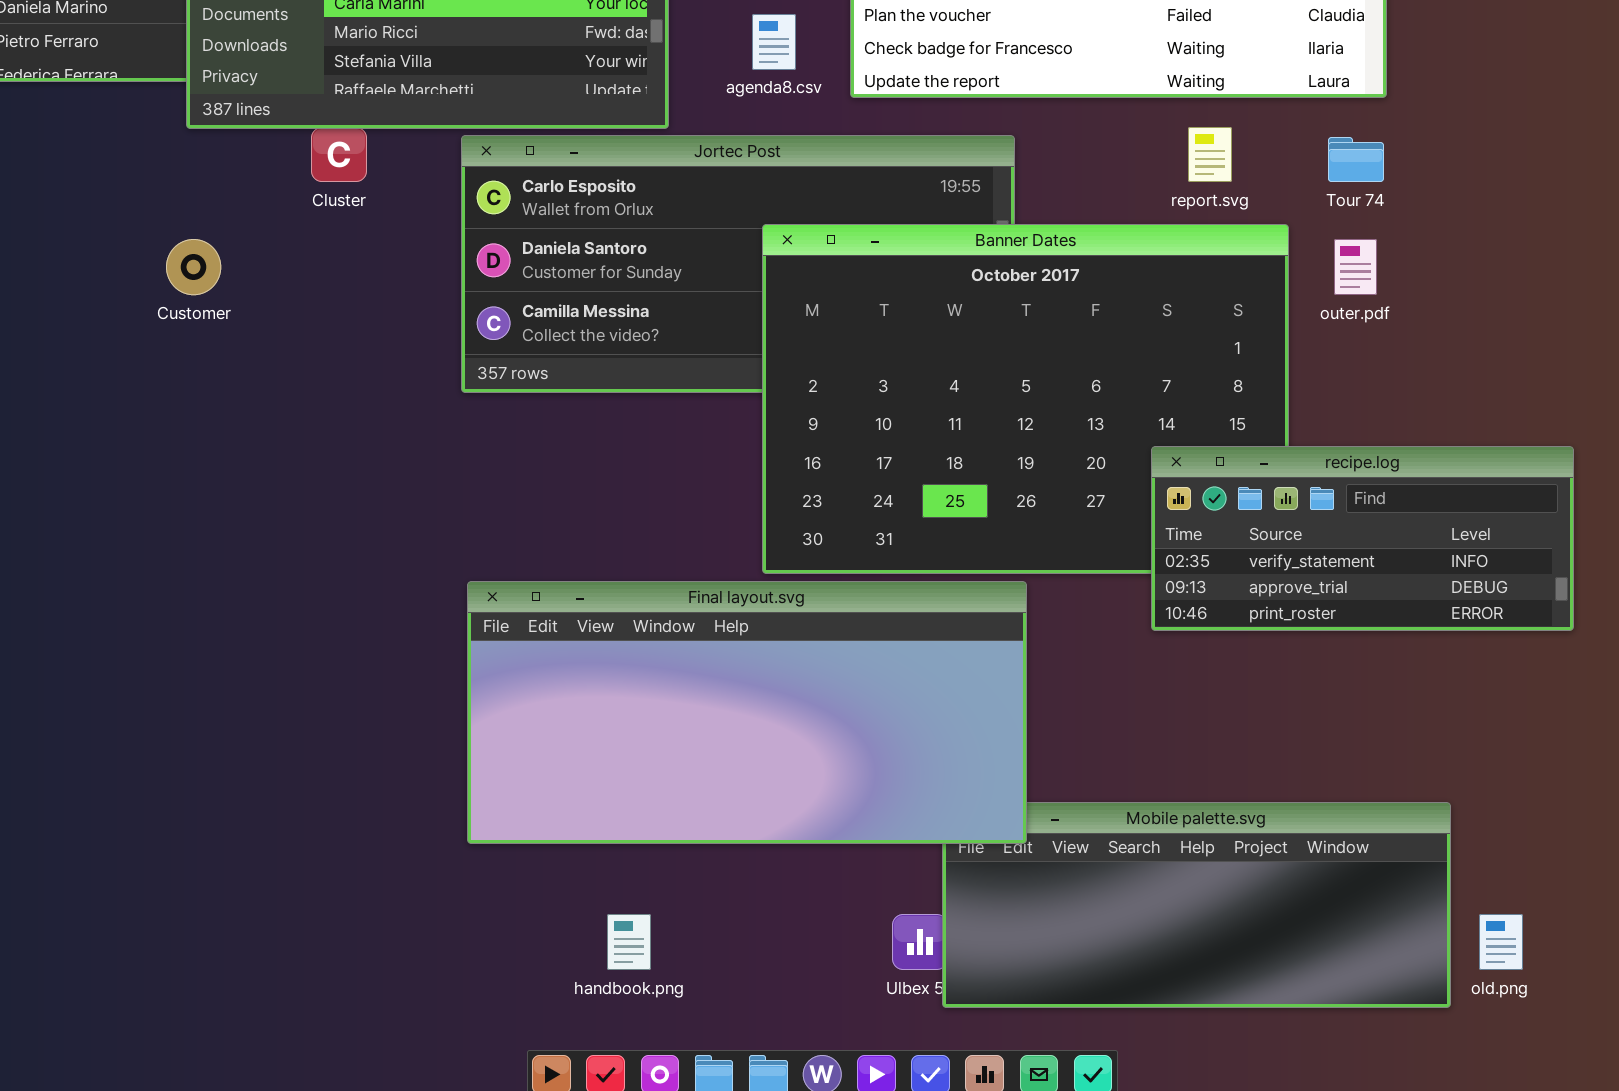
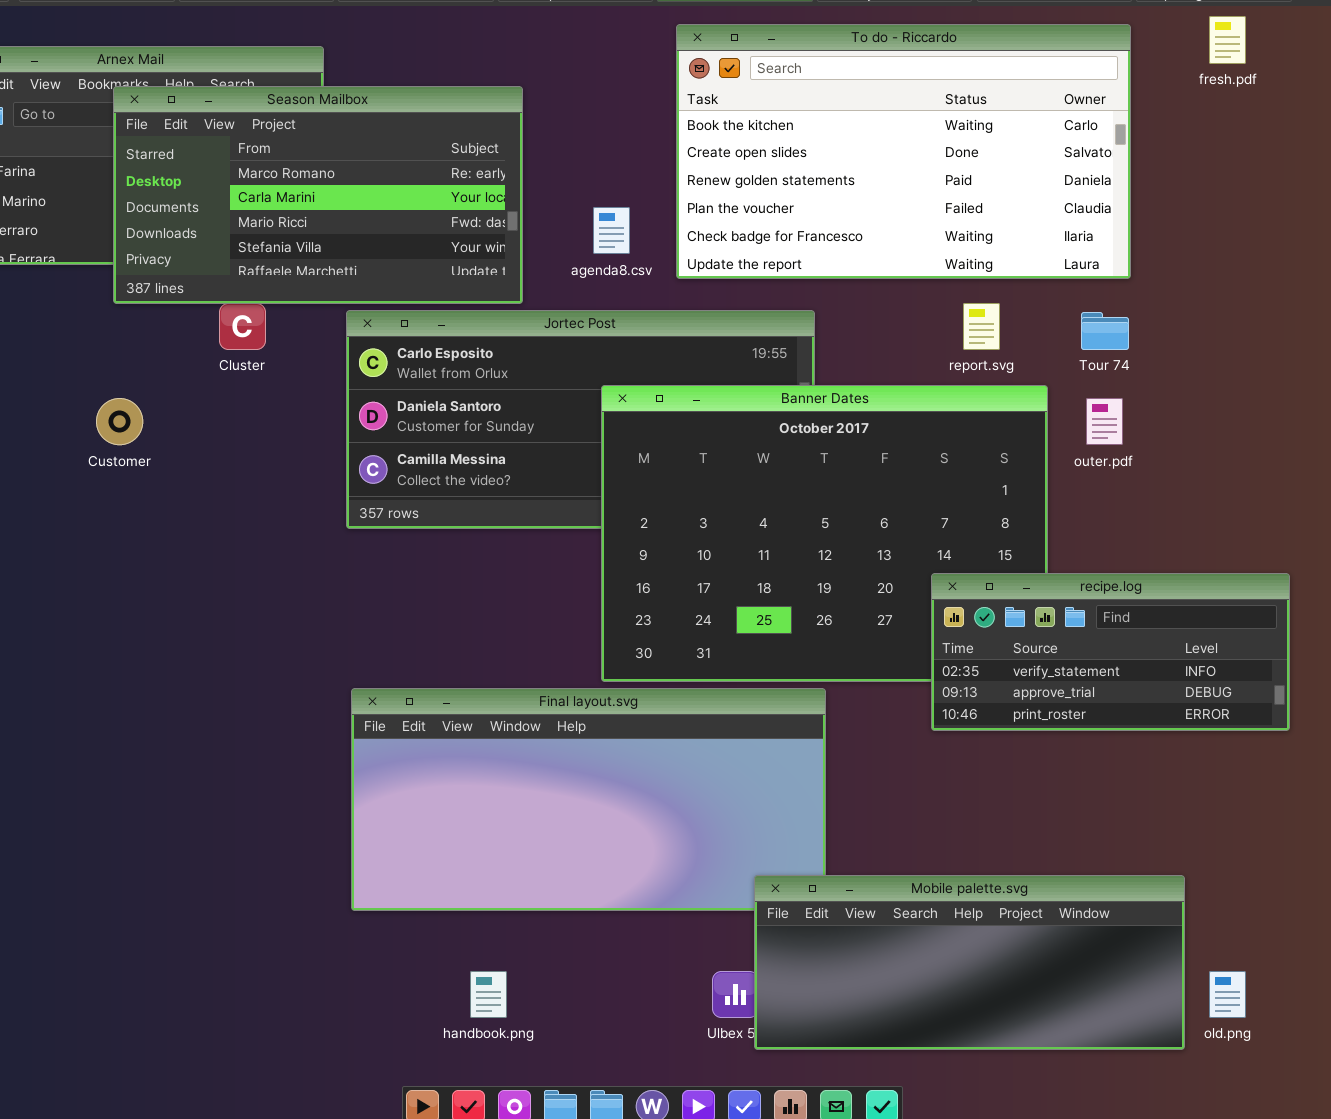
Mobile palette.svg: [942,802,1451,1008] -> [754,875,1185,1050], raised

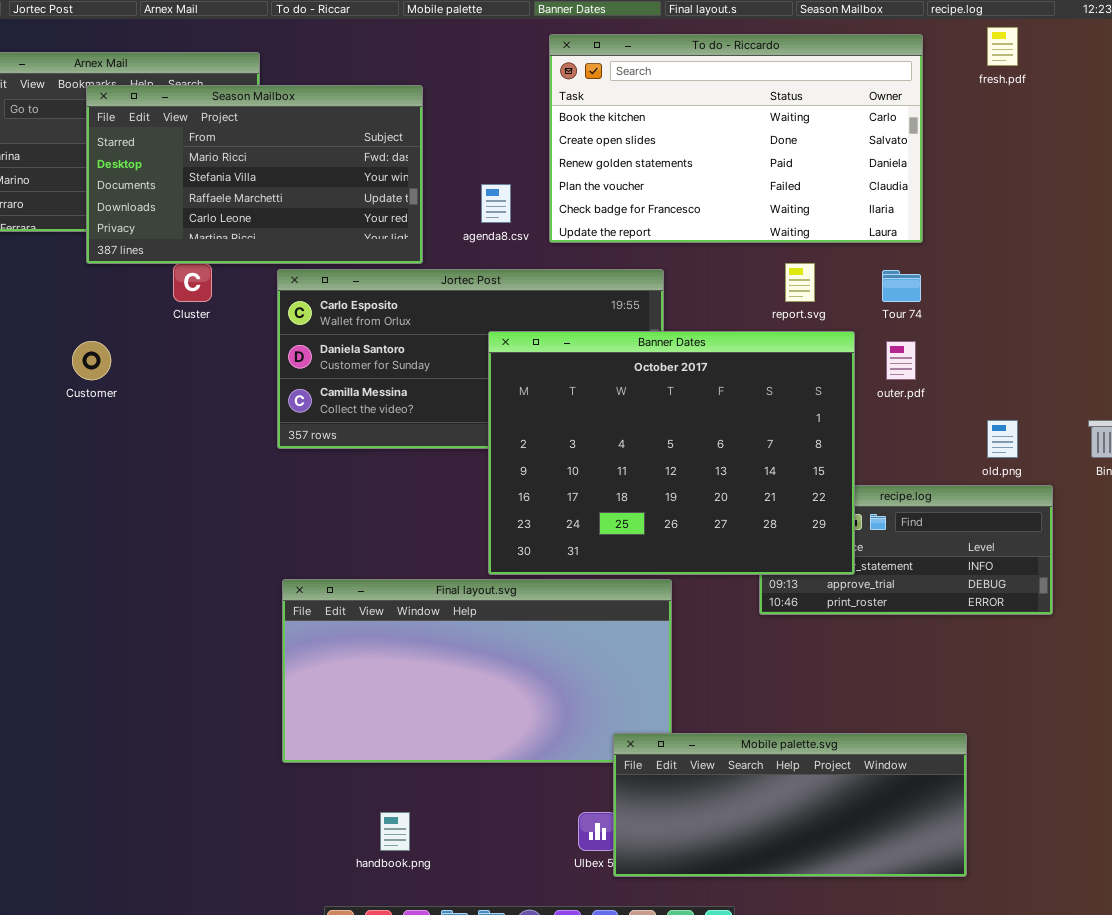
Season Mailbox: [113,86,523,304] -> [86,85,423,264], scrolled down 2 rows
Banner Dates: [601,385,1048,682] -> [488,331,855,575], raised
old.png: [1209,971,1246,1018] -> [987,420,1018,458], moved

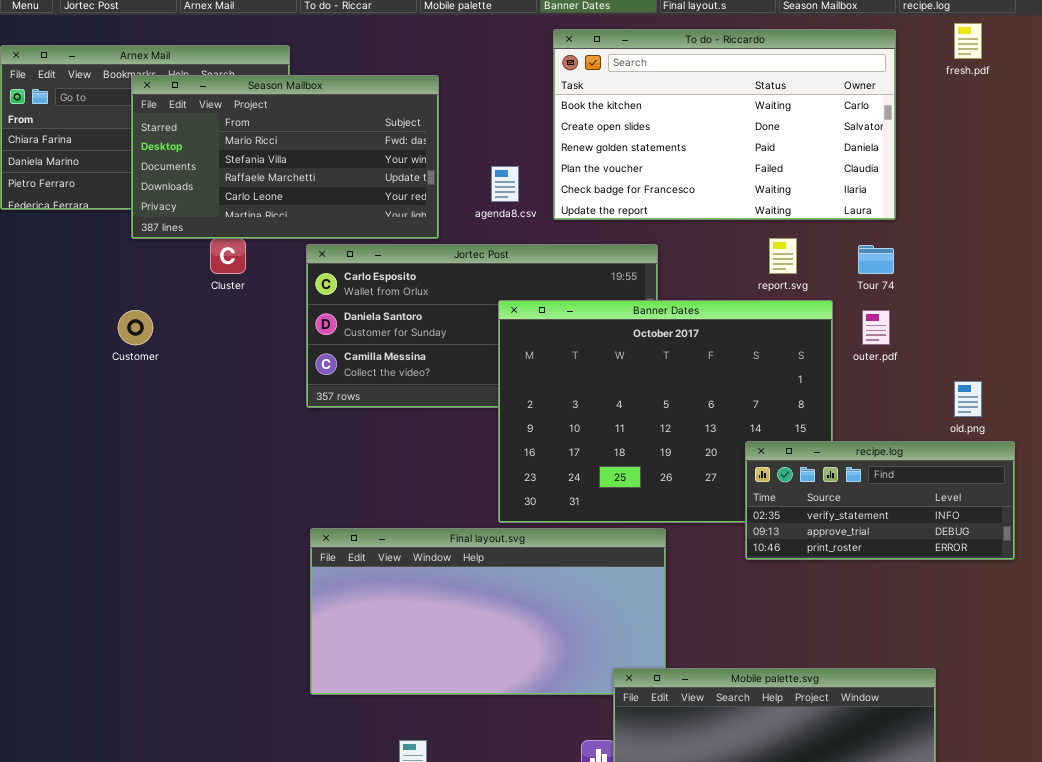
recipe.log: [759,485,1053,615] -> [745,441,1015,560], raised

